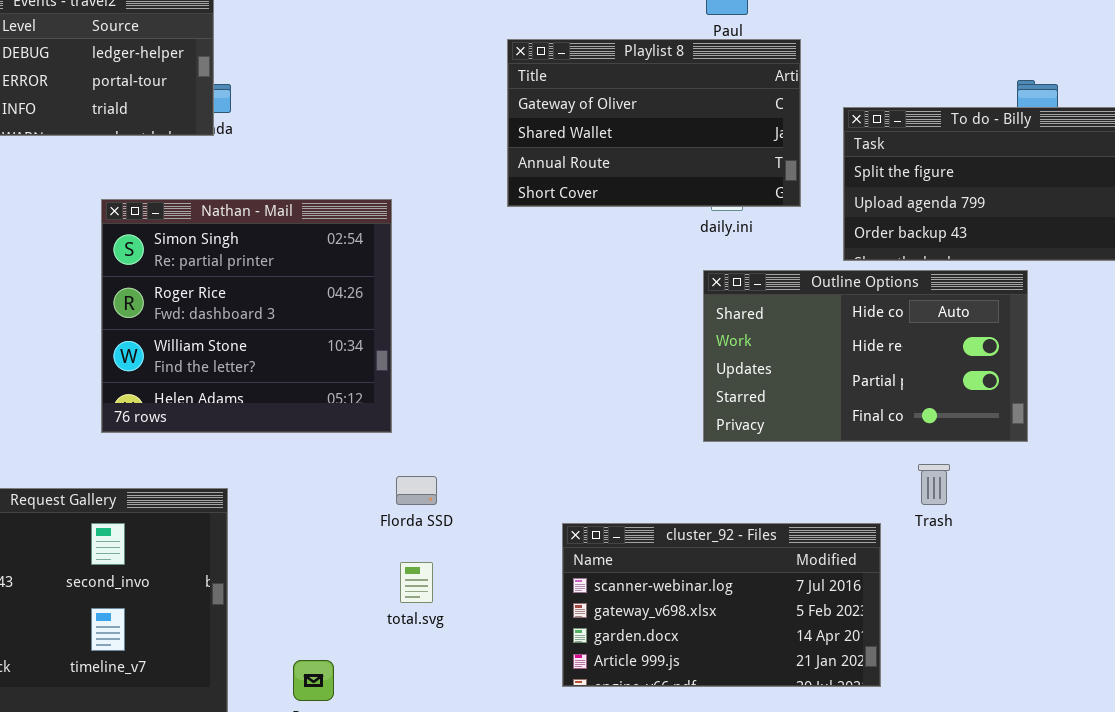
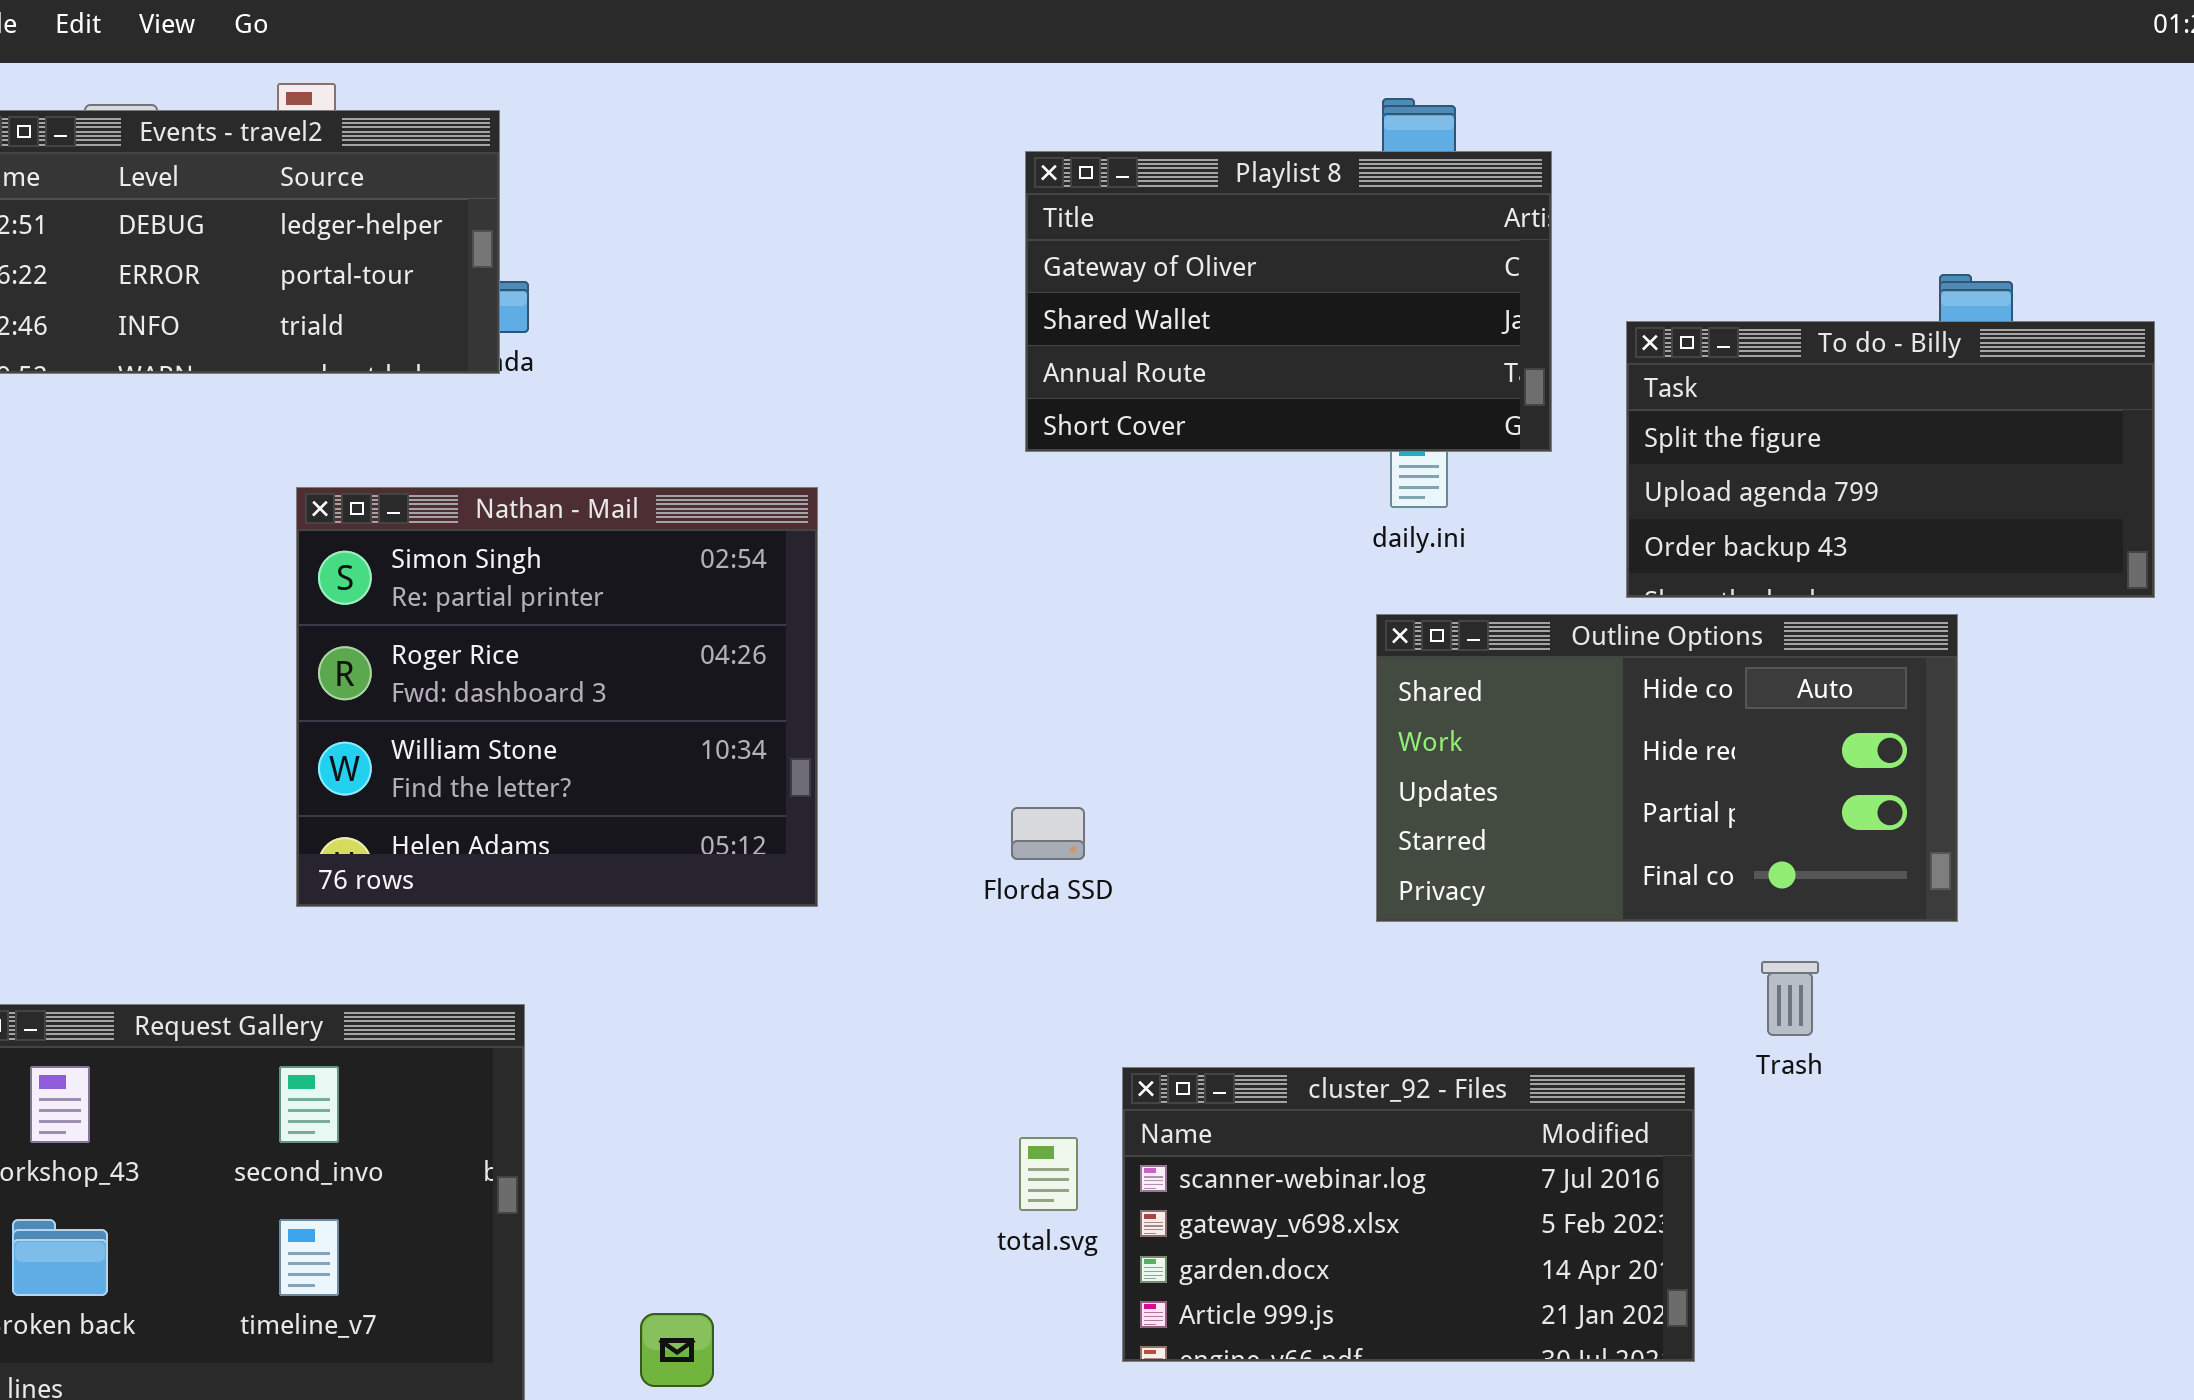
Playlist 8: [507,39,801,207] -> [1025,151,1552,452], moved
Florda SSD: [396,476,437,505] -> [1011,807,1085,860], moved
total.svg: [400,562,433,603] -> [1019,1137,1078,1211], moved

